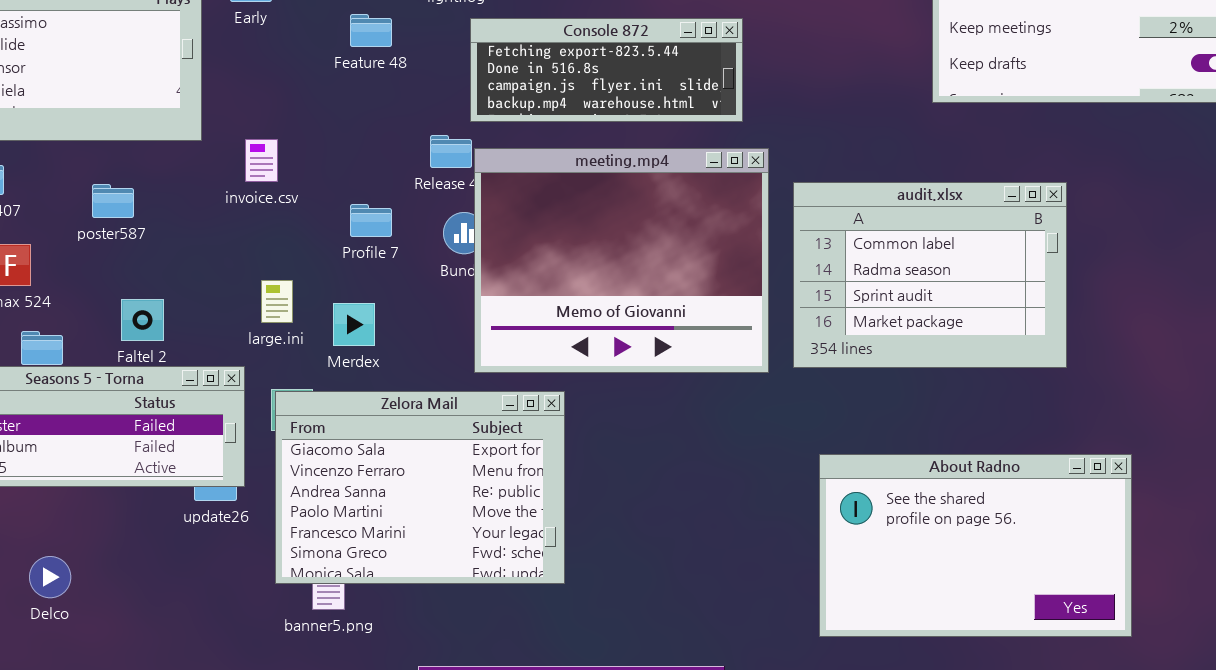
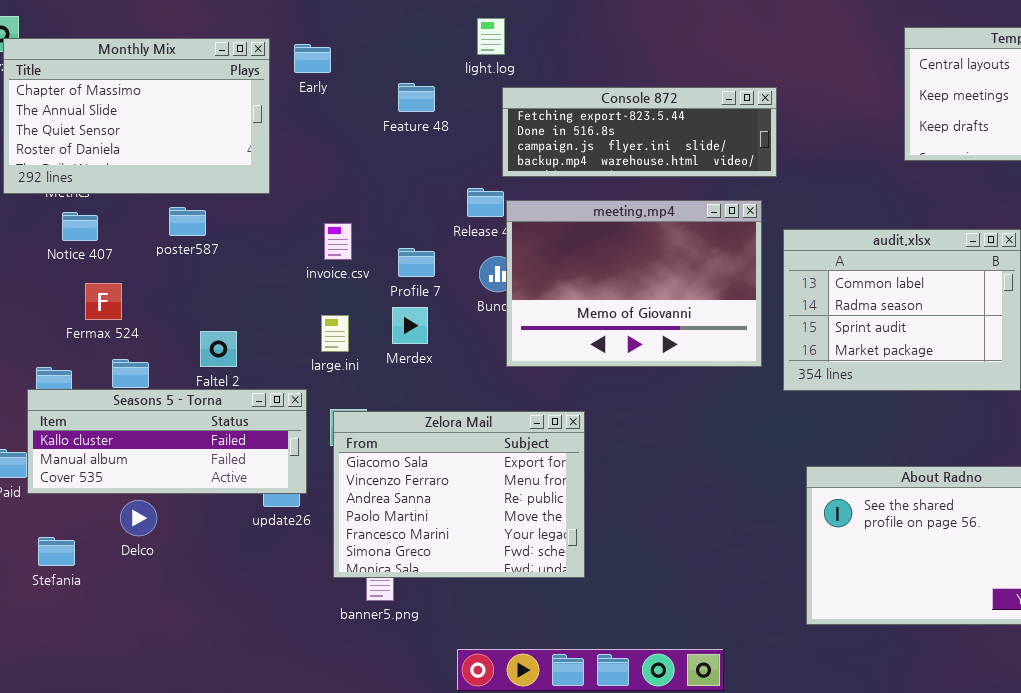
Console 872: [470,18,743,122] -> [502,87,777,177], resized
invoice.csv: [245,139,278,182] -> [324,223,352,260], moved
meeting.mp4: [474,148,769,373] -> [506,200,762,367], resized
poster587: [92,184,134,218] -> [169,207,206,236], moved
Merdex: [333,303,375,346] -> [392,307,428,344], moved
Delco: [29,556,71,598] -> [120,500,157,536], moved

